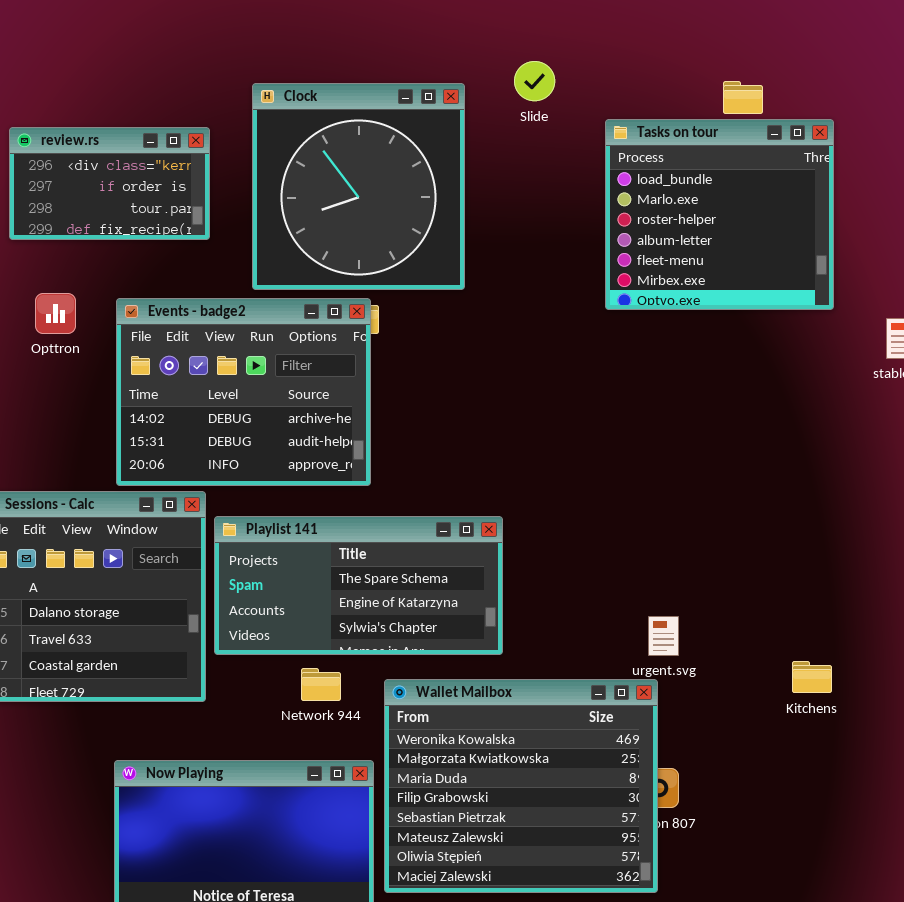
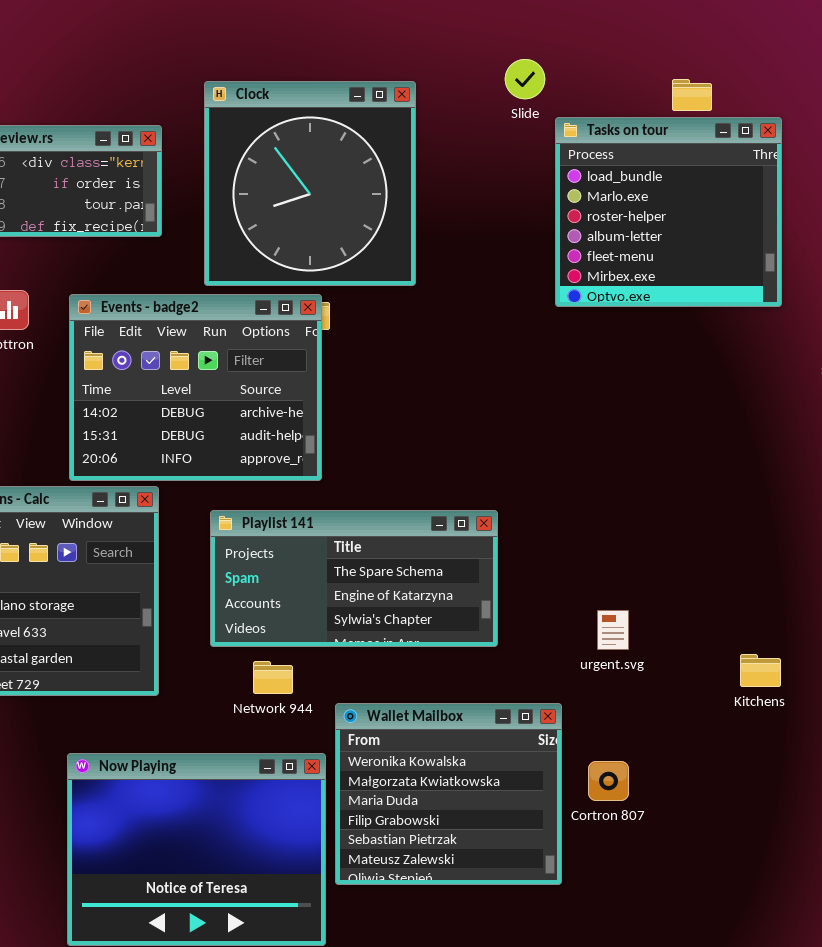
Slide: [514,61,555,101] -> [505,59,545,99], moved
Playlist 141: [214,516,503,655] -> [210,510,498,647], moved
Wallet Mailbox: [384,679,658,893] -> [335,703,562,885], resized

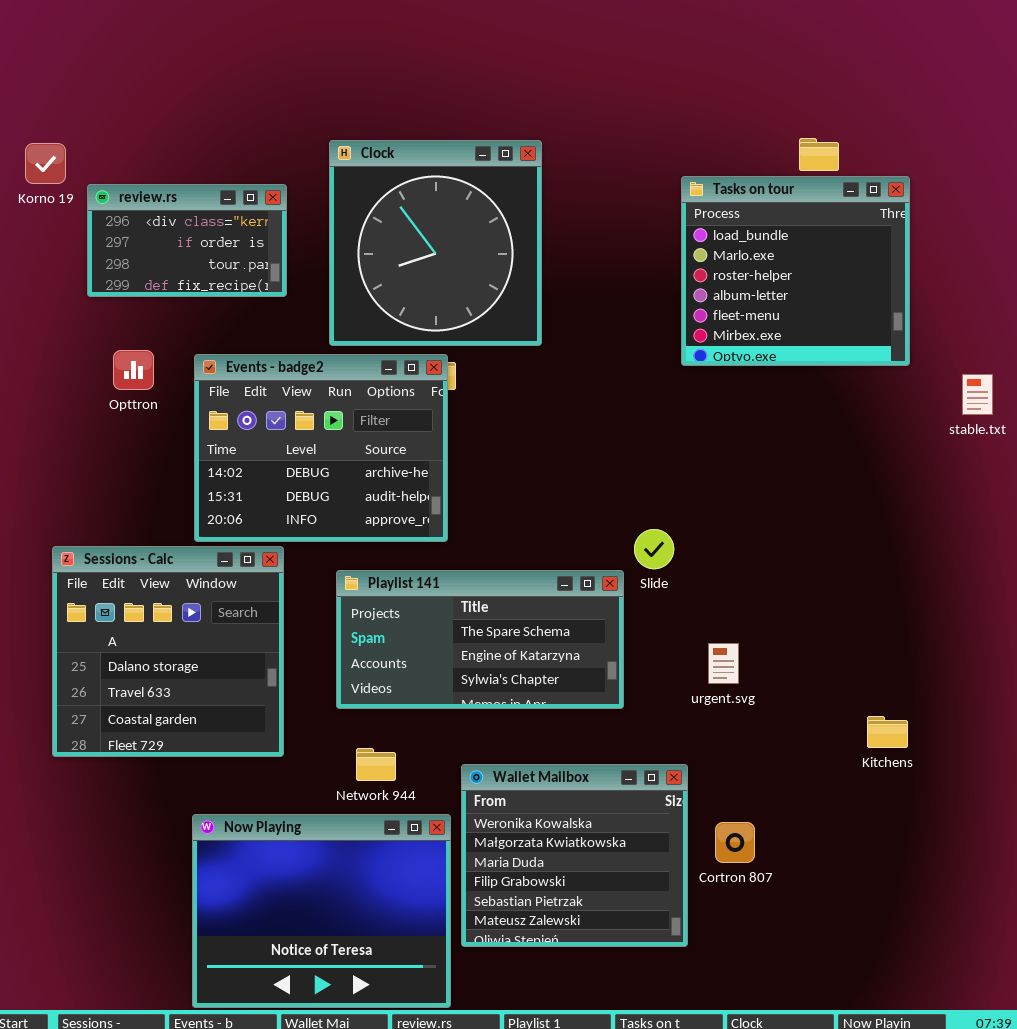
Slide: [505,59,545,99] -> [634,529,674,569], moved
urgent.svg: [597,610,629,650] -> [708,643,739,684], moved
Network 944: [253,661,293,694] -> [356,748,396,781], moved

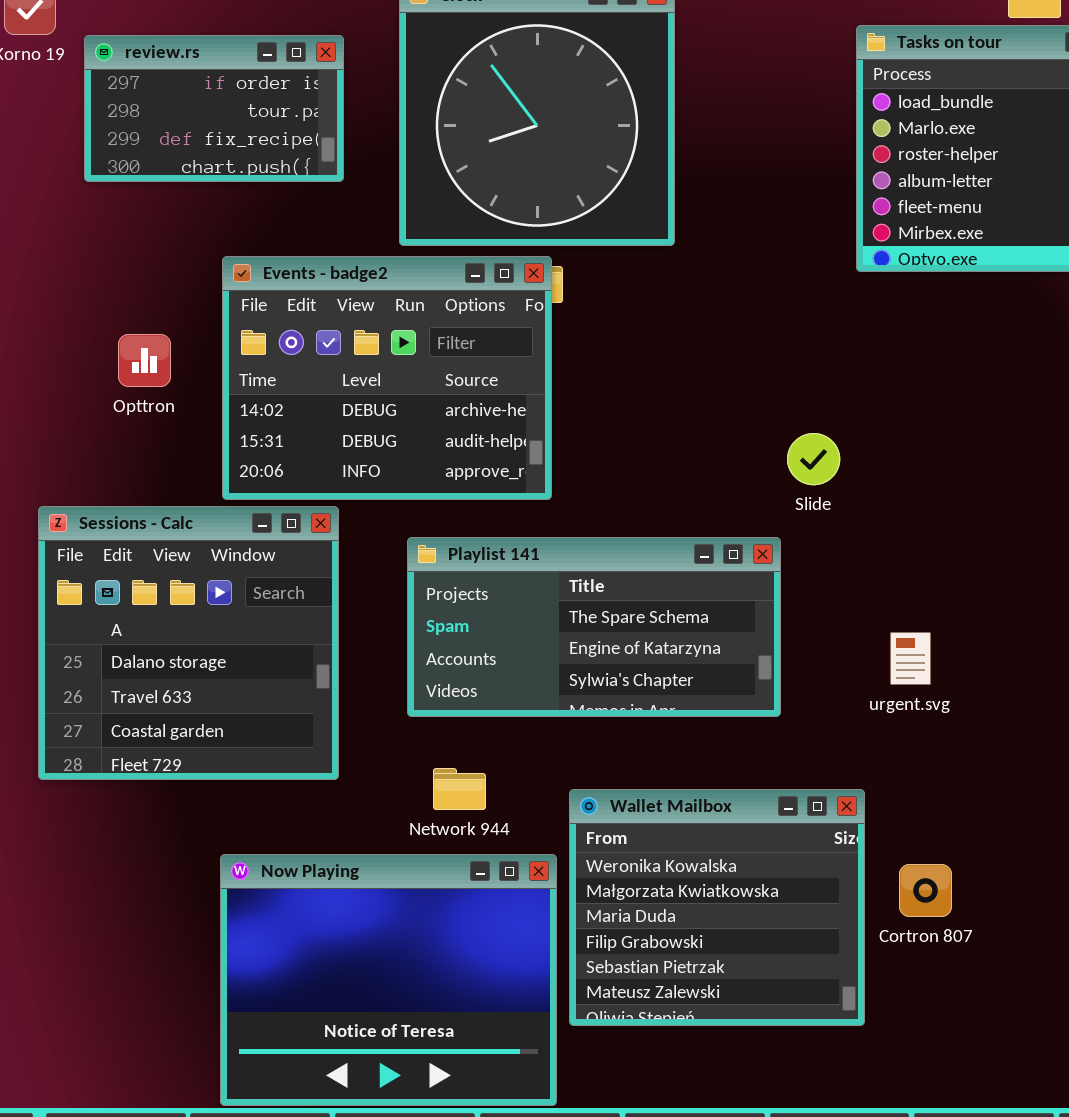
review.rs: [87,184,287,297] -> [84,35,344,182], scrolled down 1 row
Opttron: [113,350,154,390] -> [118,334,171,387], moved
Slide: [634,529,674,569] -> [787,433,840,485], moved

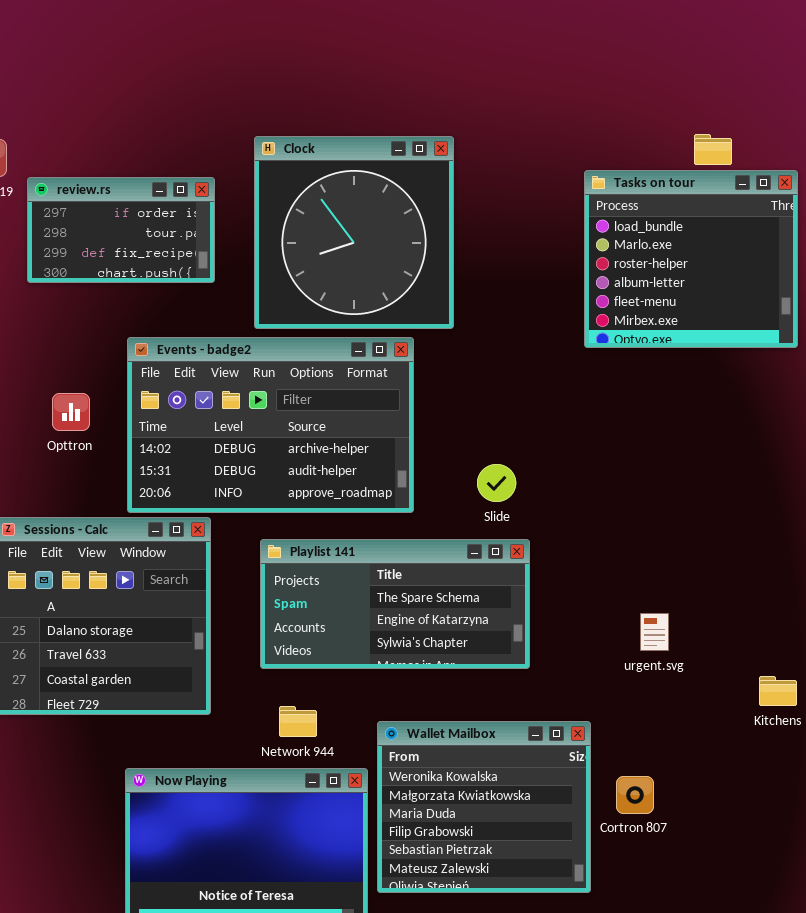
Events - badge2: [222,256,552,500] -> [127,337,414,513], resized
Slide: [787,433,840,485] -> [477,464,516,502], moved
urgent.svg: [890,632,931,685] -> [640,613,669,651], moved

